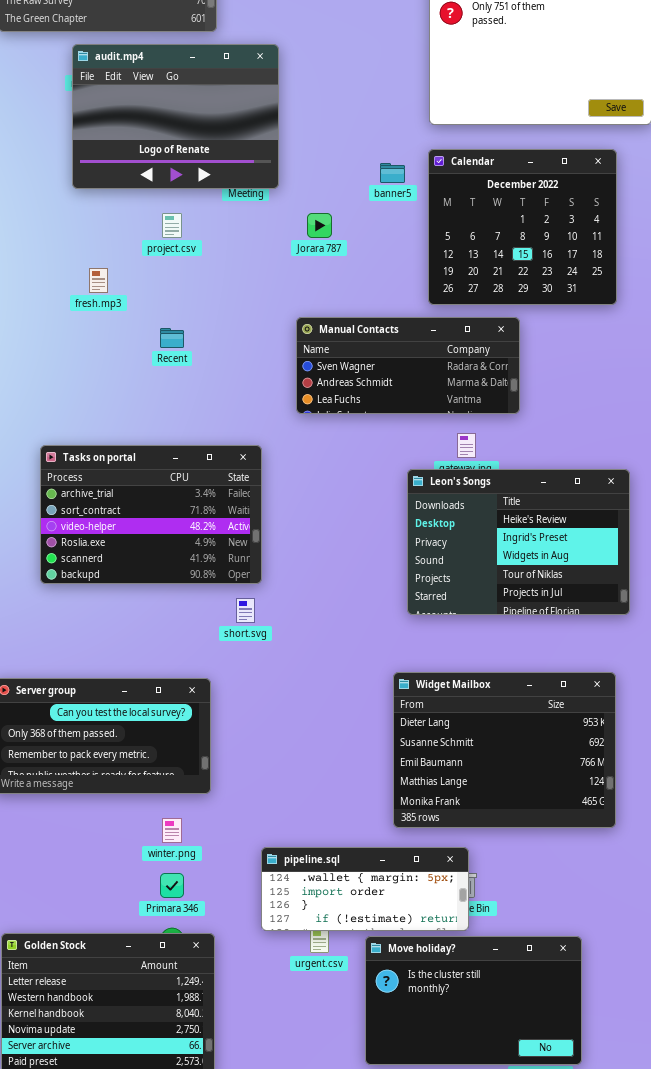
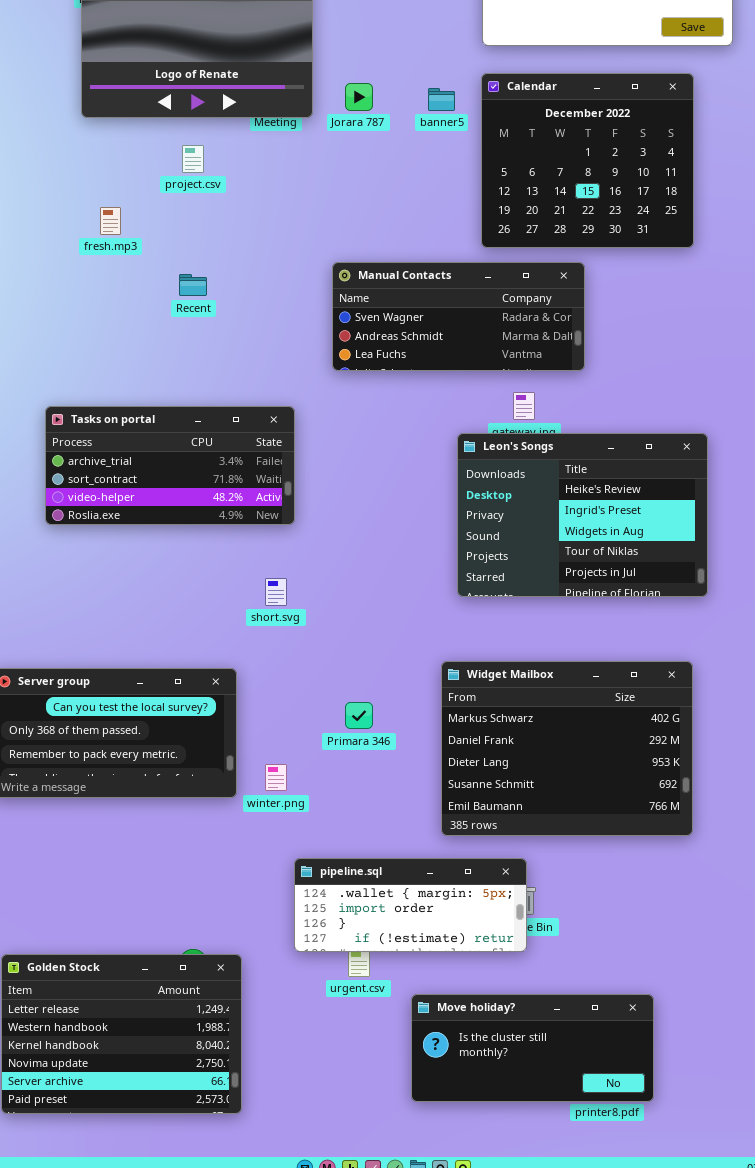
Jorara 787: [307,213,332,238] -> [345,83,373,111], moved
Tasks on portal: [40,445,262,584] -> [45,406,295,525], resized
Widget Mailbox: [393,672,616,828] -> [441,661,693,836], scrolled up 2 rows
winter.png: [162,818,182,843] -> [265,764,287,791], moved
Primara 346: [160,873,184,898] -> [345,702,373,729], moved
Move holiday?: [365,936,582,1065] -> [411,994,654,1102], resized

